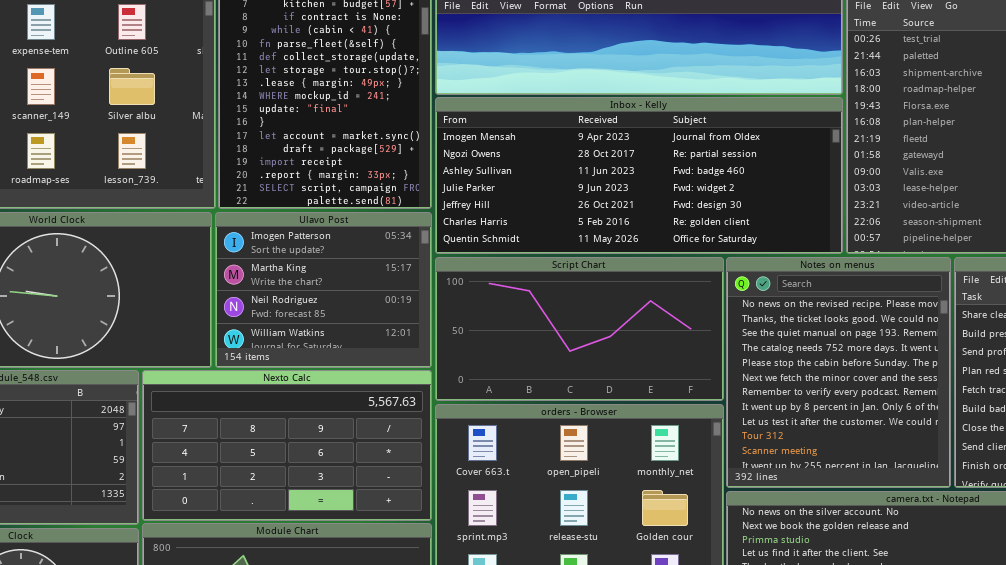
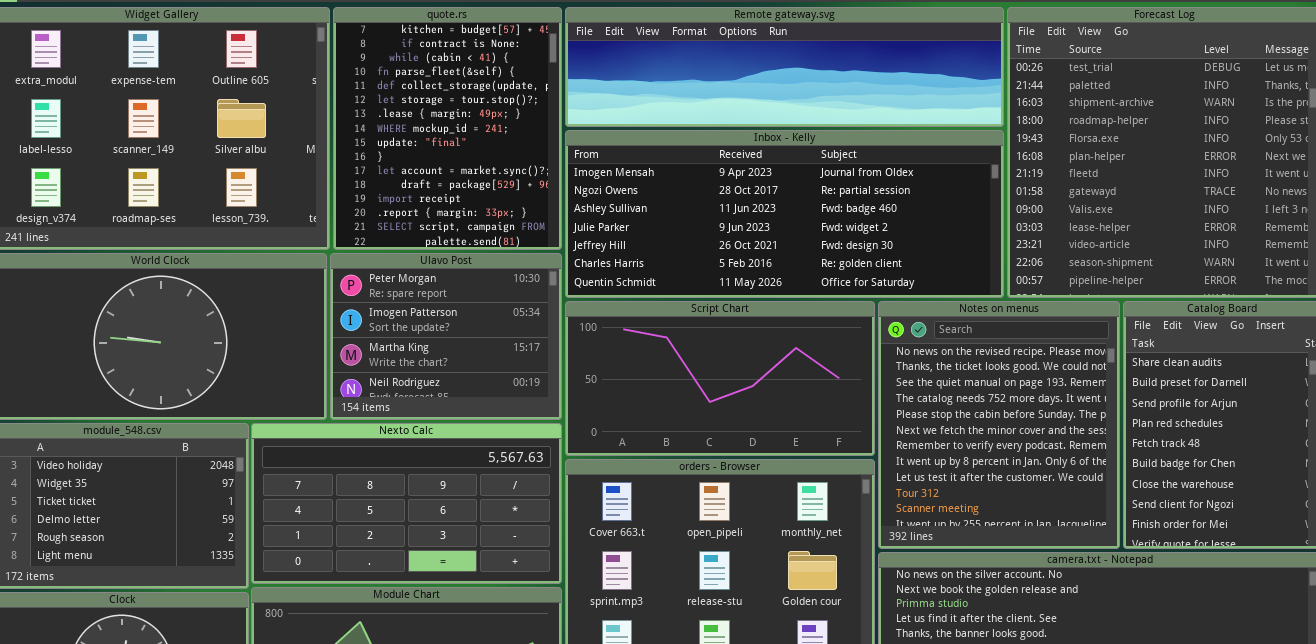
Ulavo Post: [215,212,432,368] -> [330,253,562,420], scrolled up 1 row

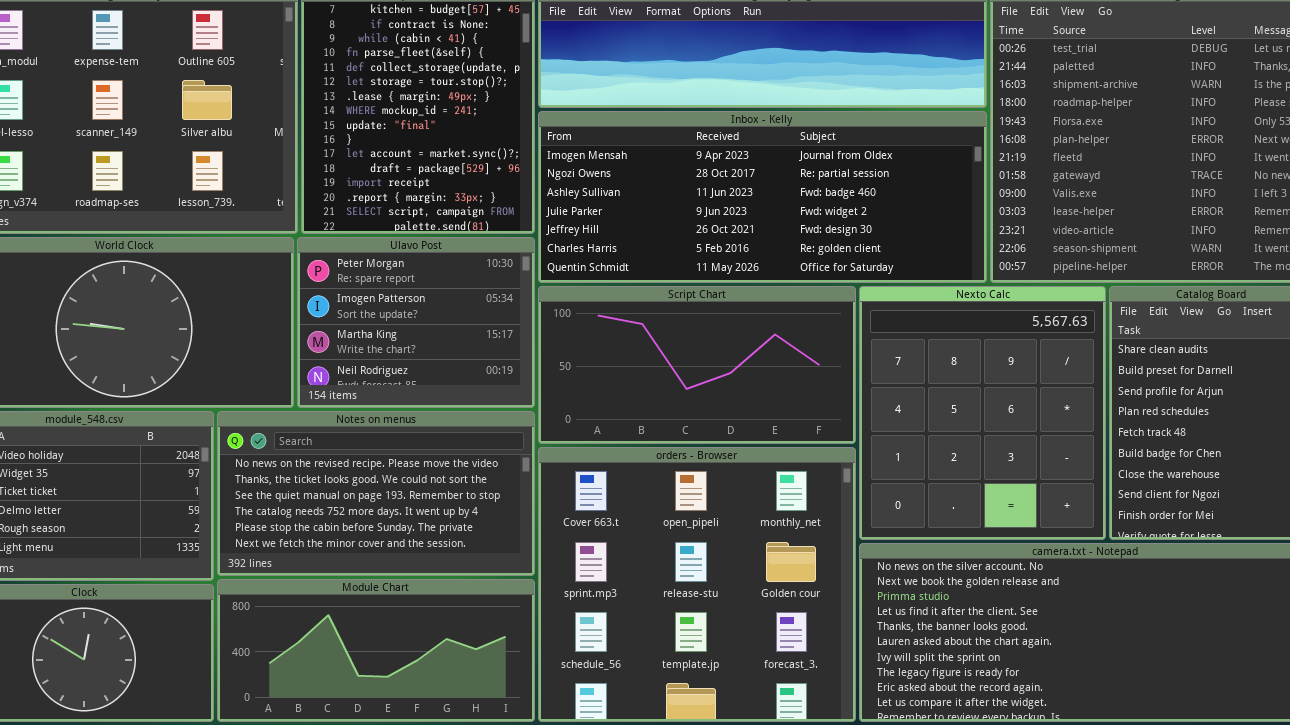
Notes on menus: [878,301,1120,549] -> [217,411,535,576], moved, resized
Nexto Calc: [251,423,562,584] -> [859,286,1106,540], moved, resized

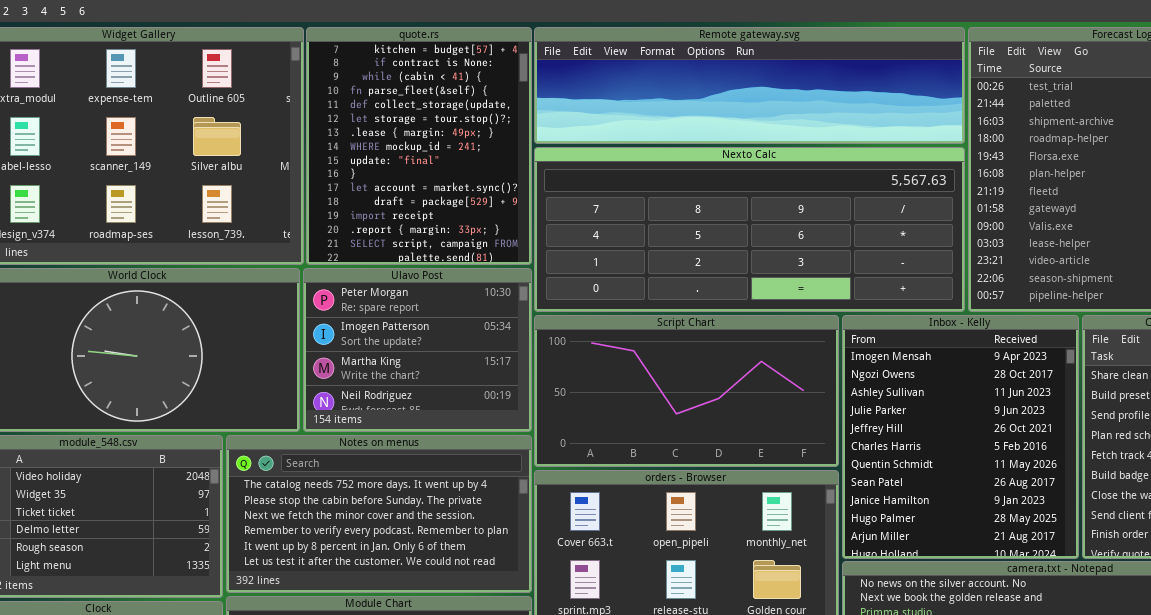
Inbox - Kelly: [538,111,987,283] -> [842,315,1079,559], moved, resized
Nexto Calc: [859,286,1106,540] -> [534,147,965,312], moved, resized
Notes on menus: [217,411,535,576] -> [226,435,532,593], scrolled down 3 rows

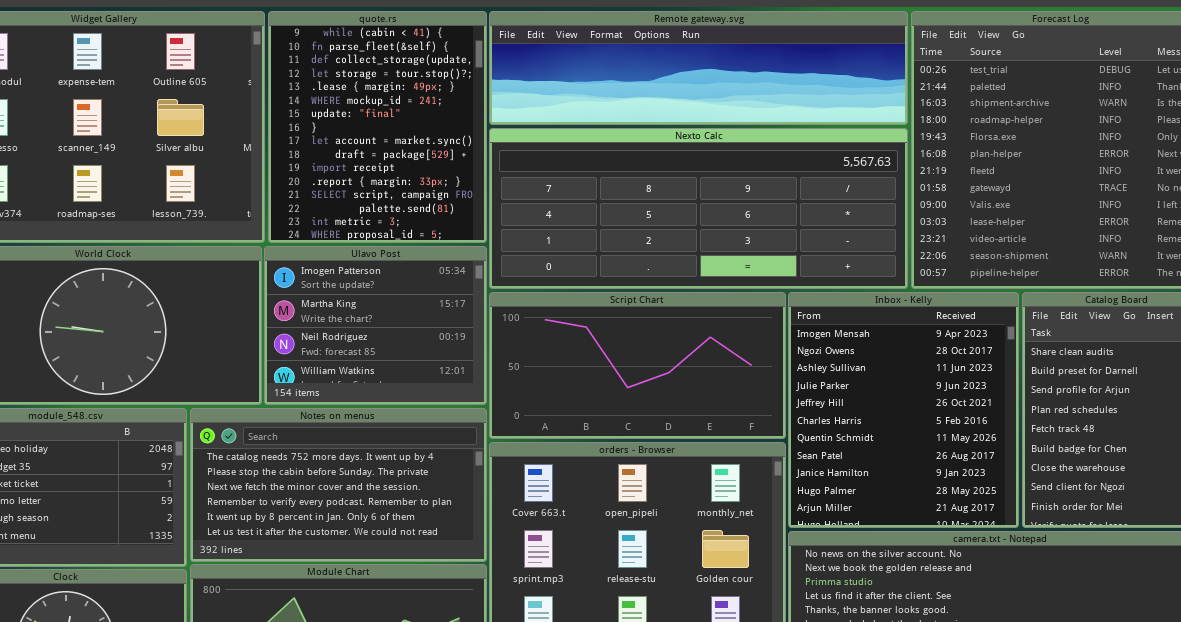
quote.rs: [306,27,532,265] -> [268,11,487,243], scrolled down 2 rows
Ulavo Post: [303,268,532,432] -> [264,246,487,405], scrolled down 1 row

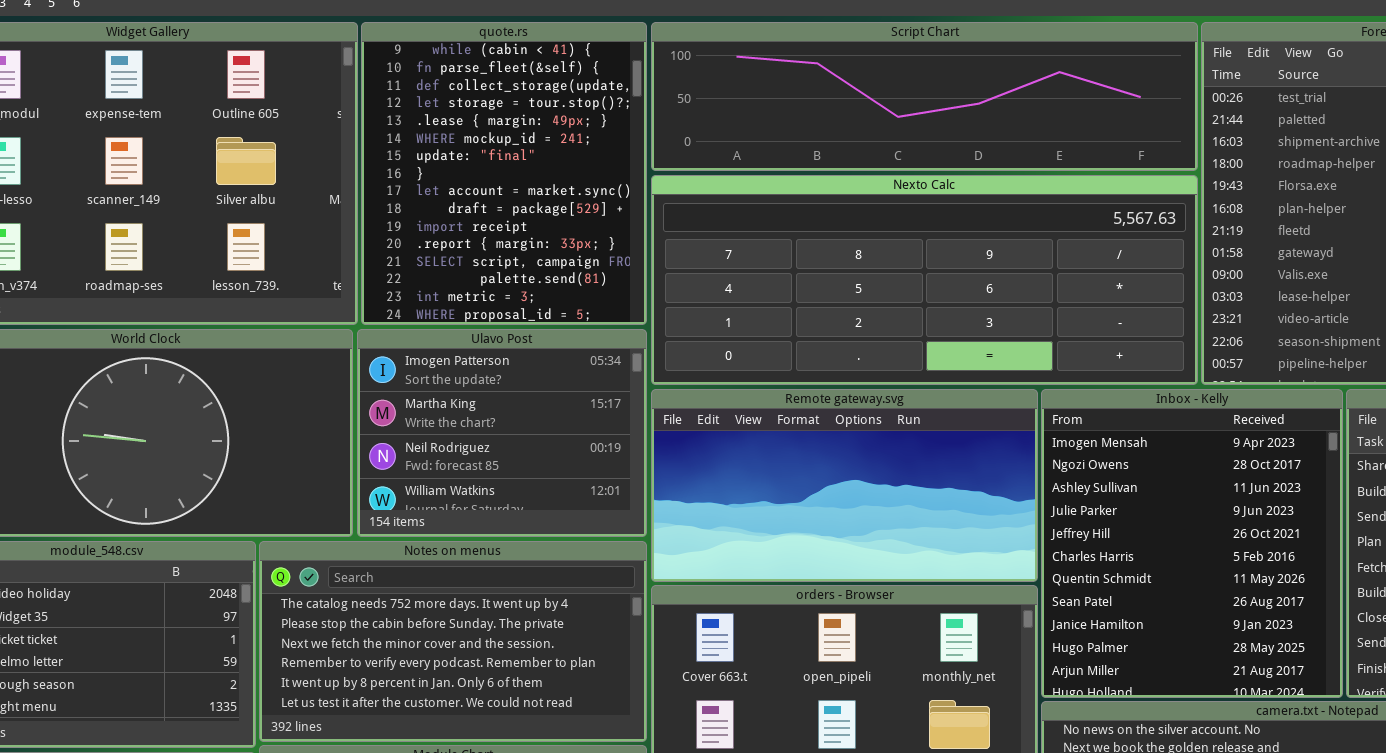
Remote gateway.svg: [489,11,908,125] -> [651,389,1038,582], moved, resized
Script Chart: [489,292,786,439] -> [651,22,1198,171], moved, resized

